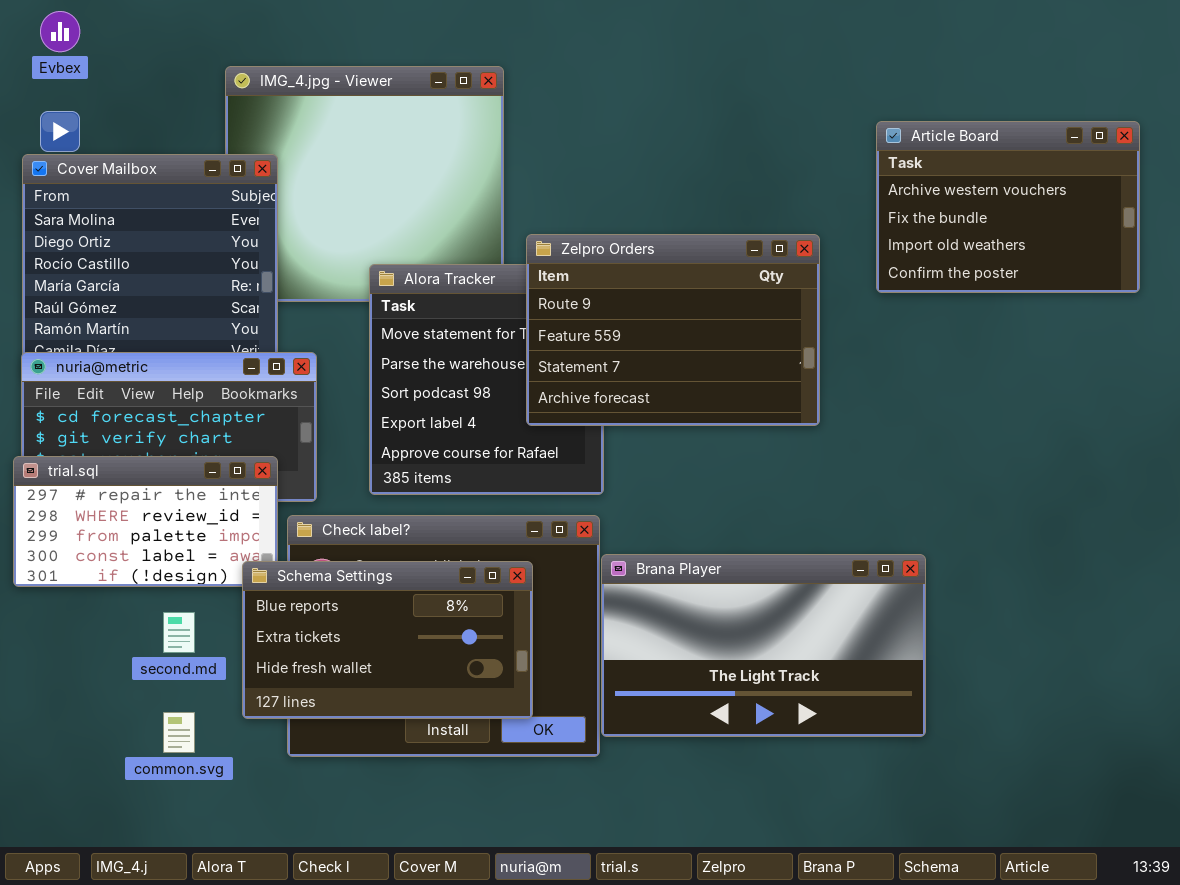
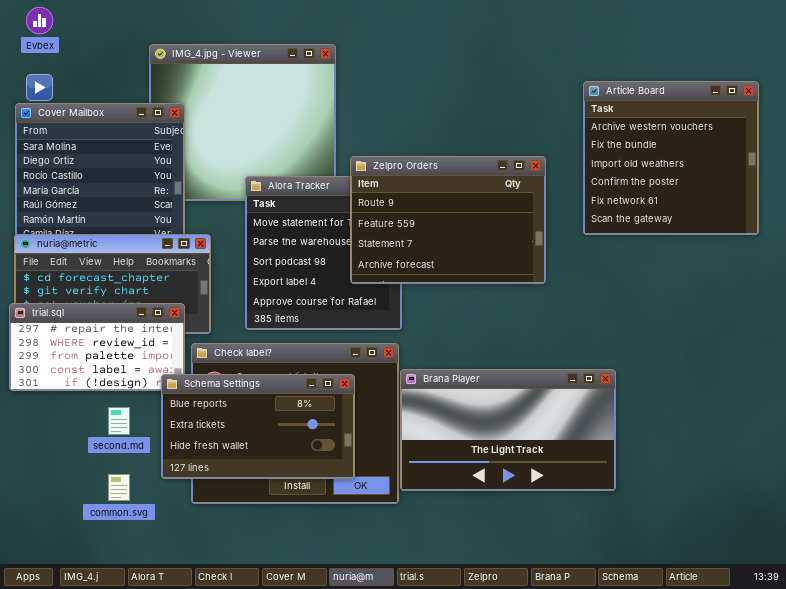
Article Board: [876,121,1140,293] -> [583,81,759,235], resized

